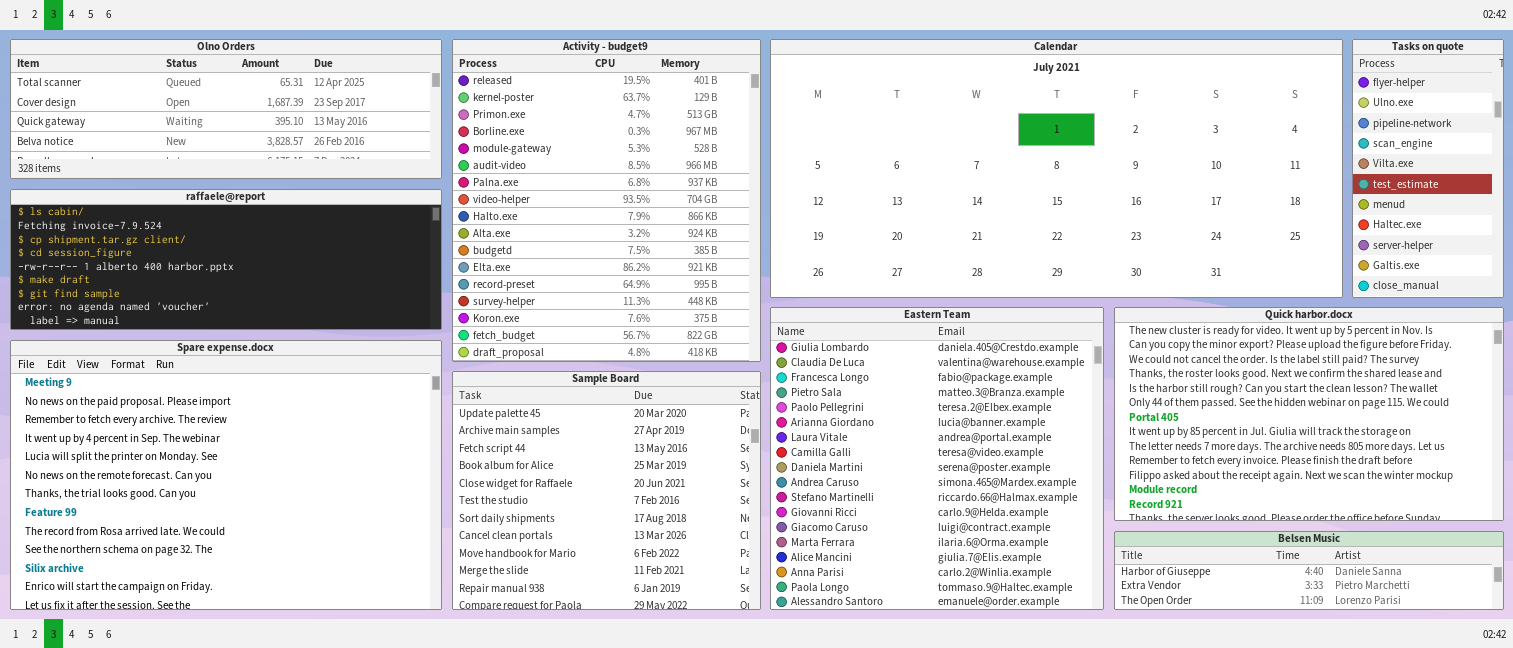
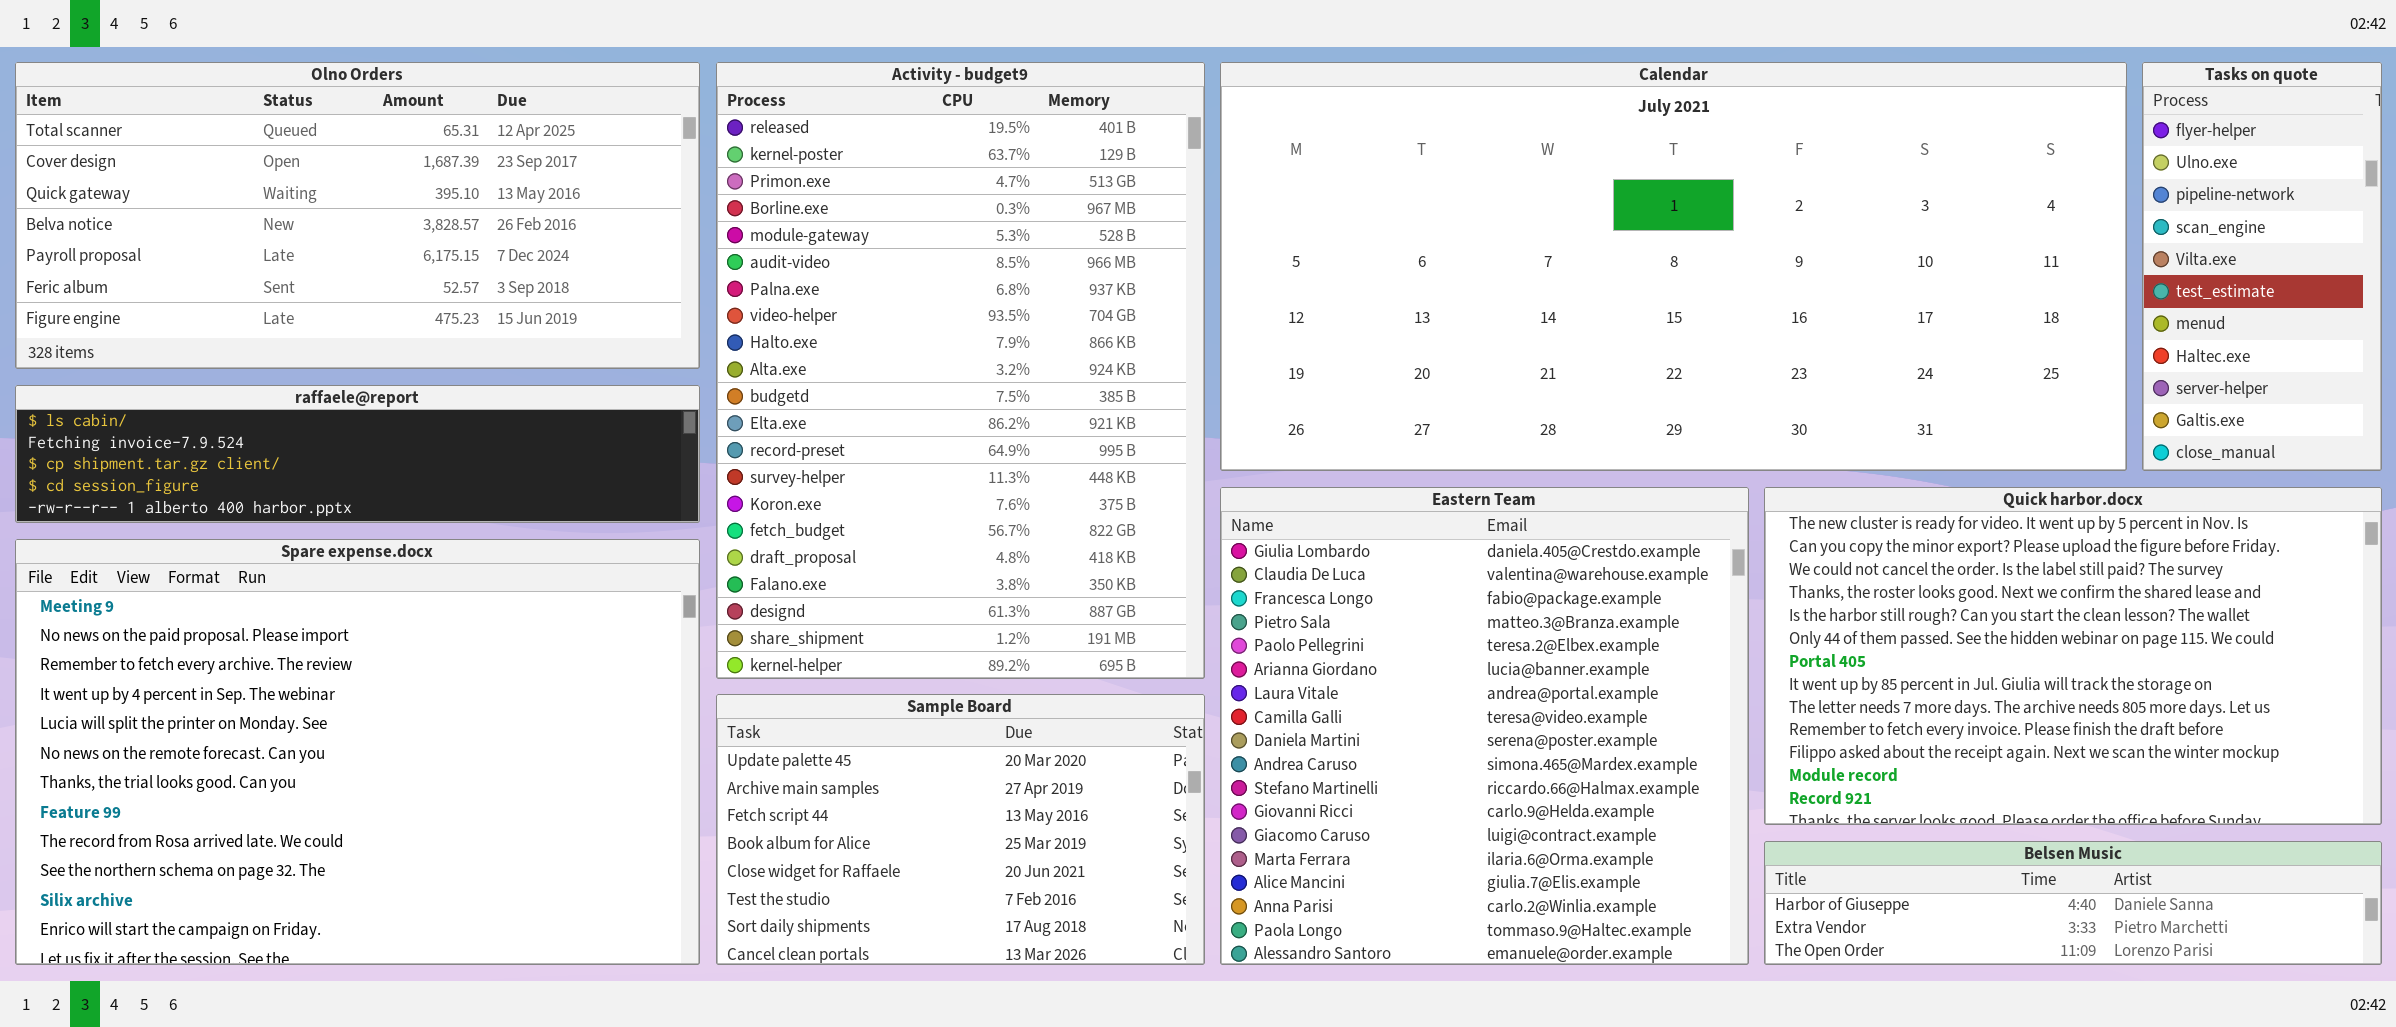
Olno Orders: [10,39,442,179] -> [15,62,700,369], resized
Activity - budget9: [452,39,761,362] -> [716,62,1205,679], resized
raffaele@report: [10,189,442,330] -> [15,385,700,523], resized
Sample Board: [452,371,761,610] -> [716,694,1205,965], resized

